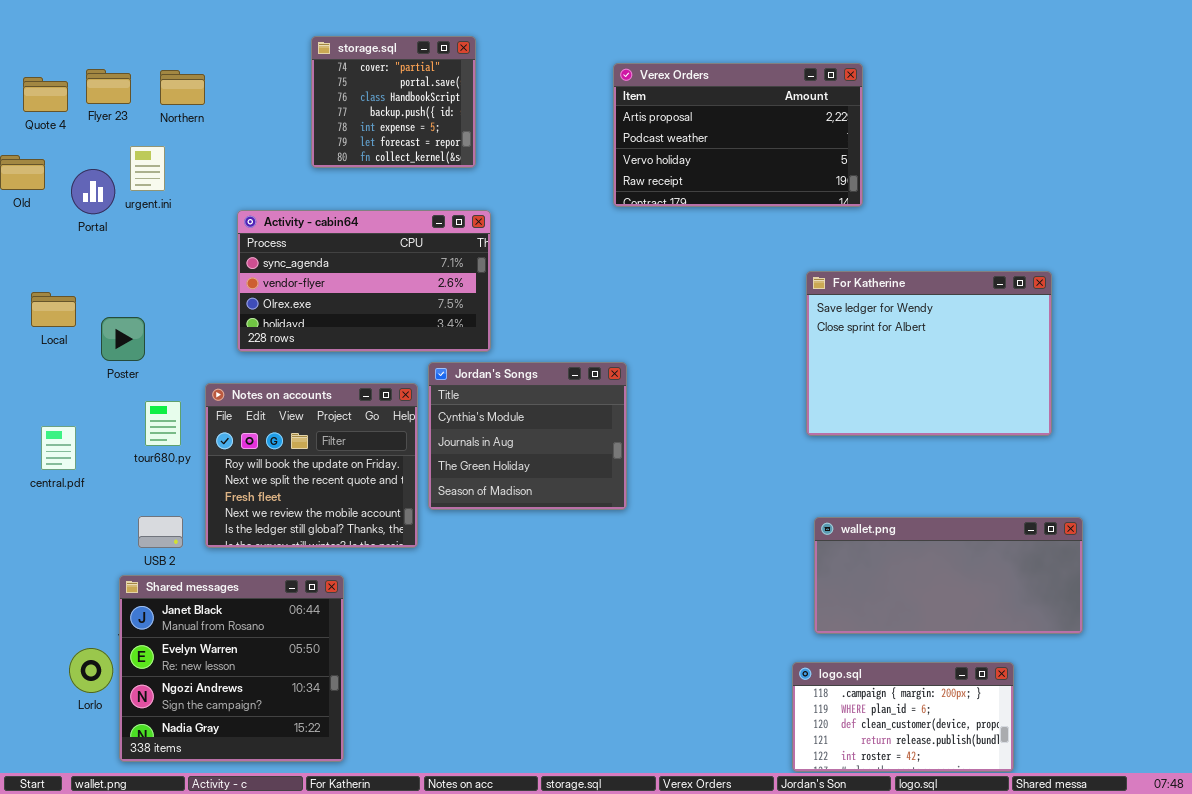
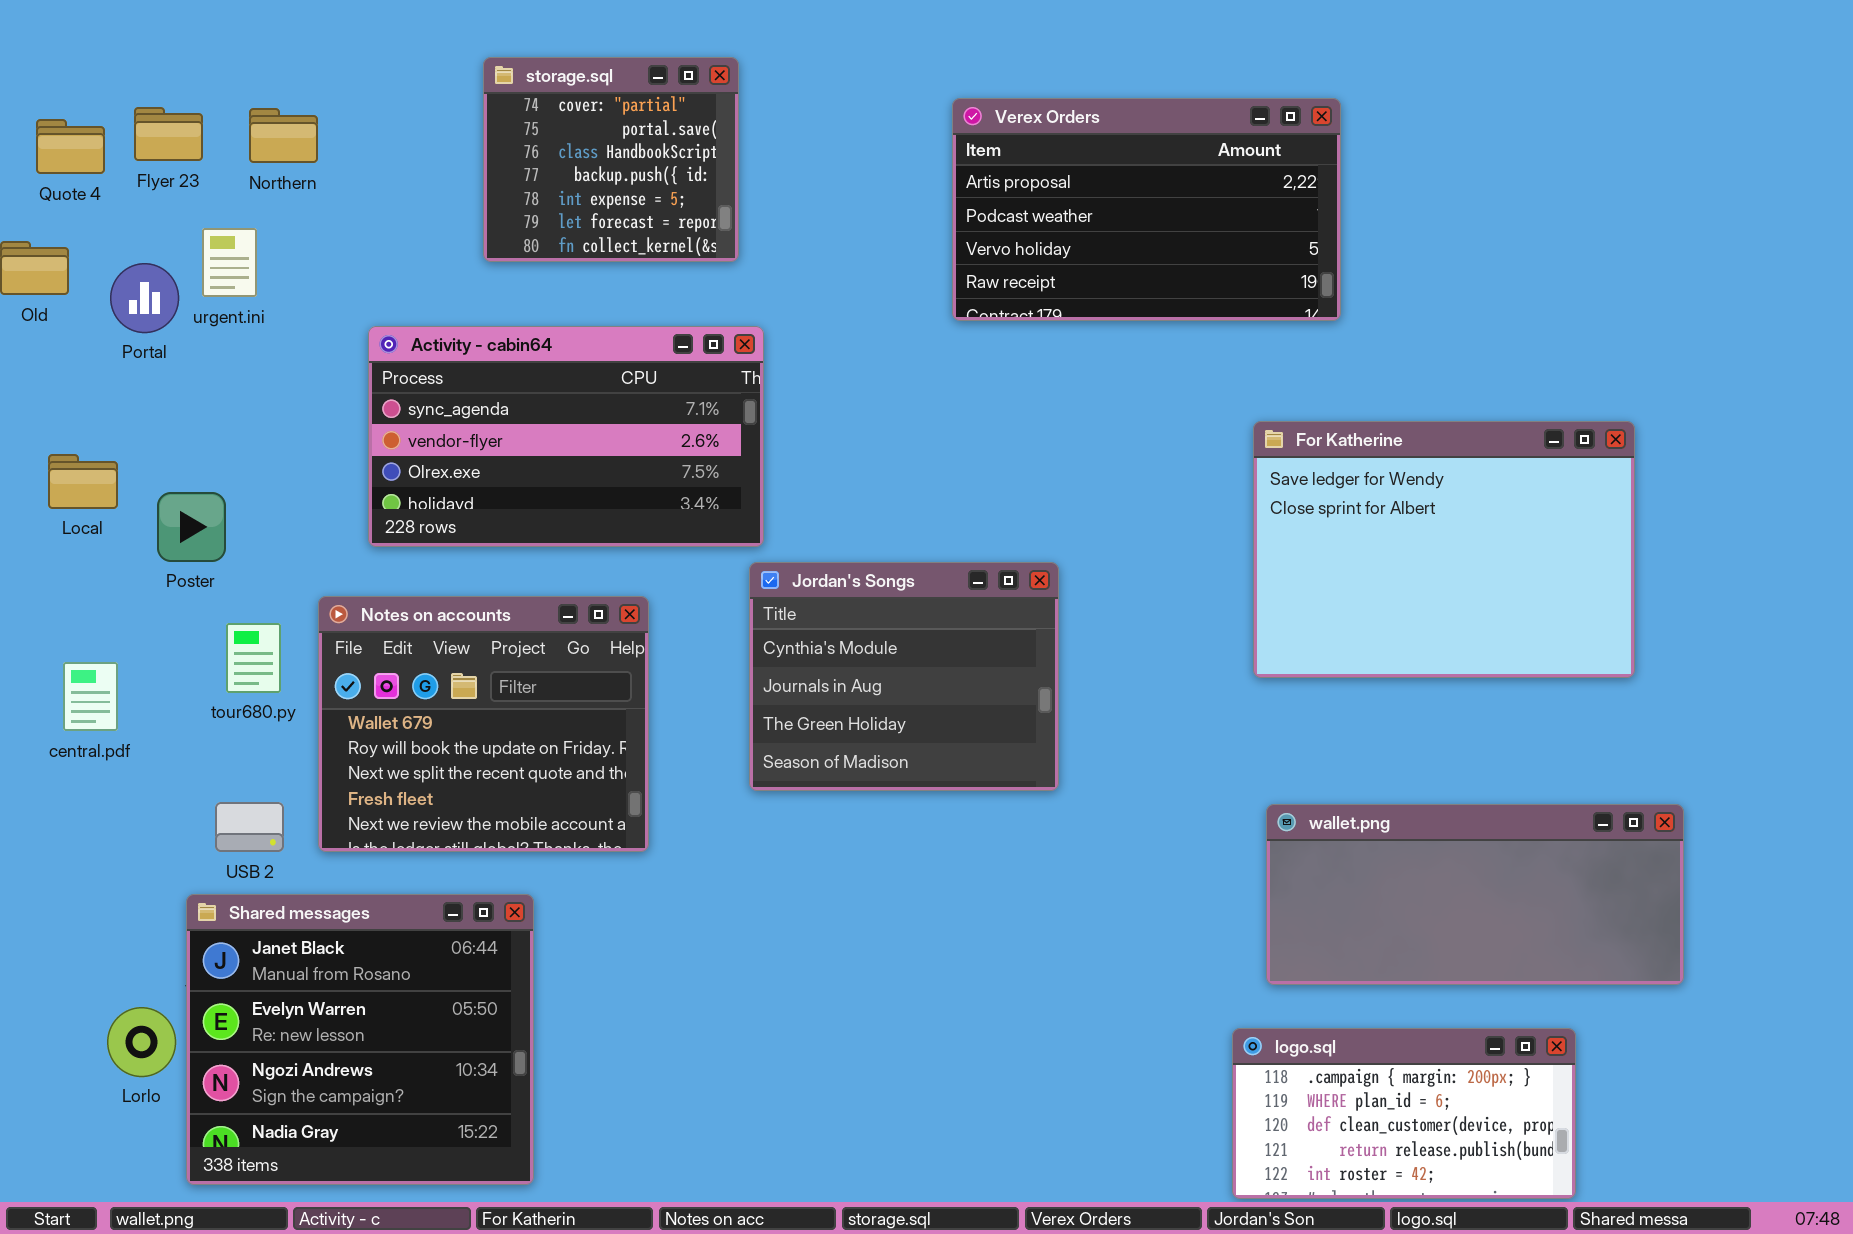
Jordan's Songs: [428,362,627,510] -> [749,562,1059,791], moved
Notes on accounts: [205,383,418,548] -> [318,596,649,852], scrolled up 1 row

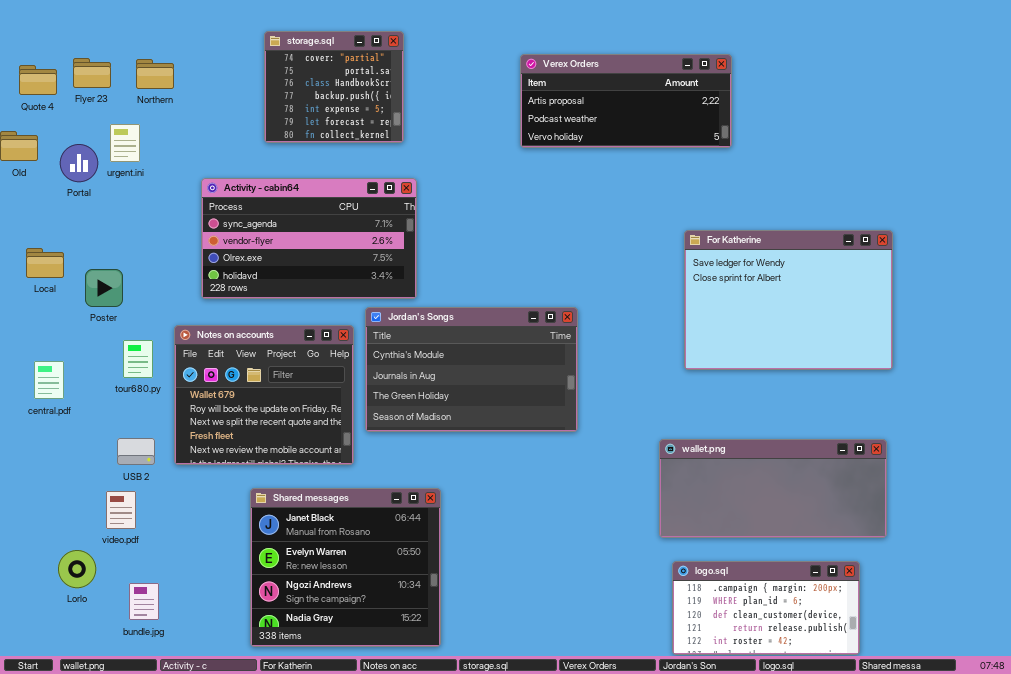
Verex Orders: [952,98,1341,321] -> [520,54,732,148], resized
Jordan's Songs: [749,562,1059,791] -> [365,307,578,432], resized
wallet.png: [1266,804,1684,985] -> [659,439,887,538], moved
Shared messages: [186,894,534,1185] -> [250,488,441,647], moved

